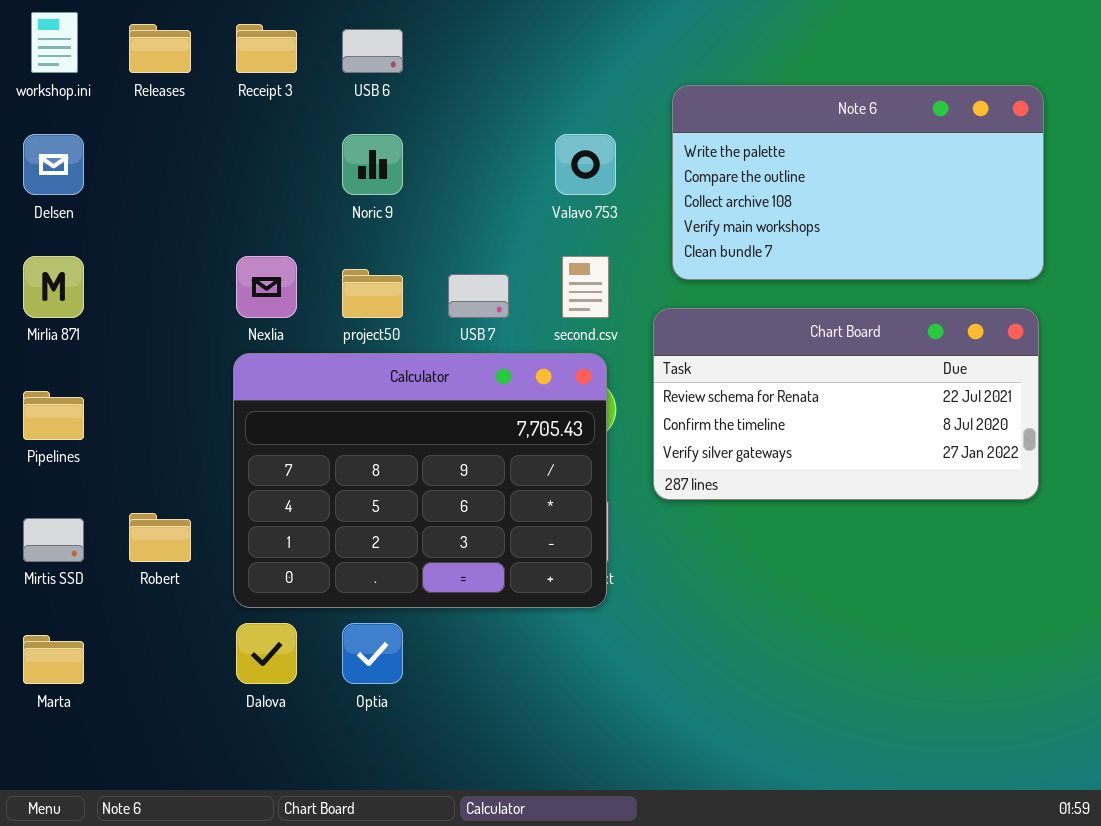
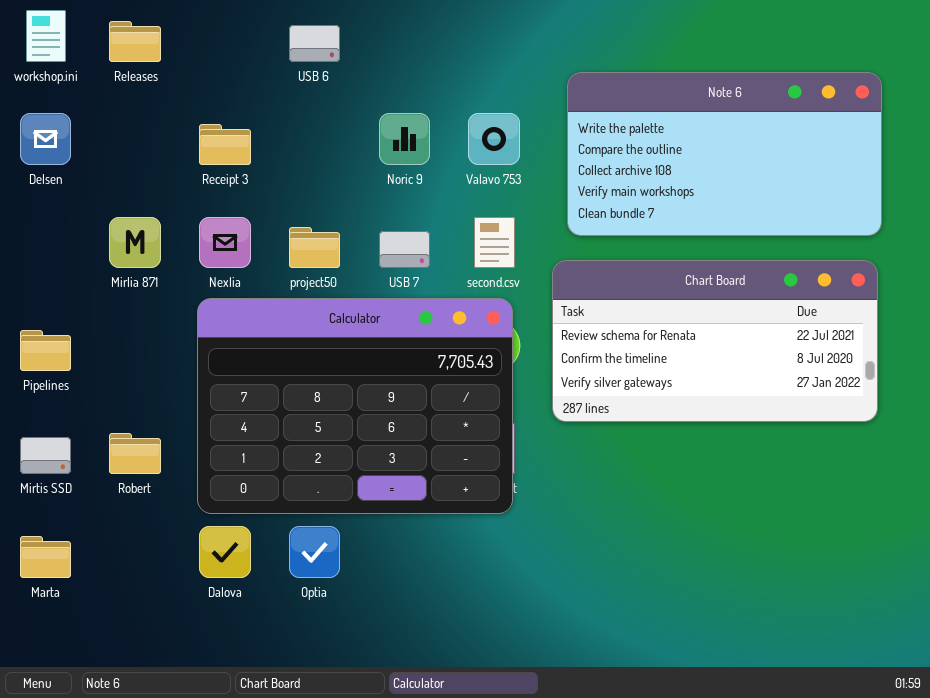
Receipt 3: [236,24,297,73] -> [199,124,251,165], moved
Noric 9: [342,134,403,195] -> [379,113,430,165], moved
Mirlia 871: [23,256,84,318] -> [109,217,161,268], moved

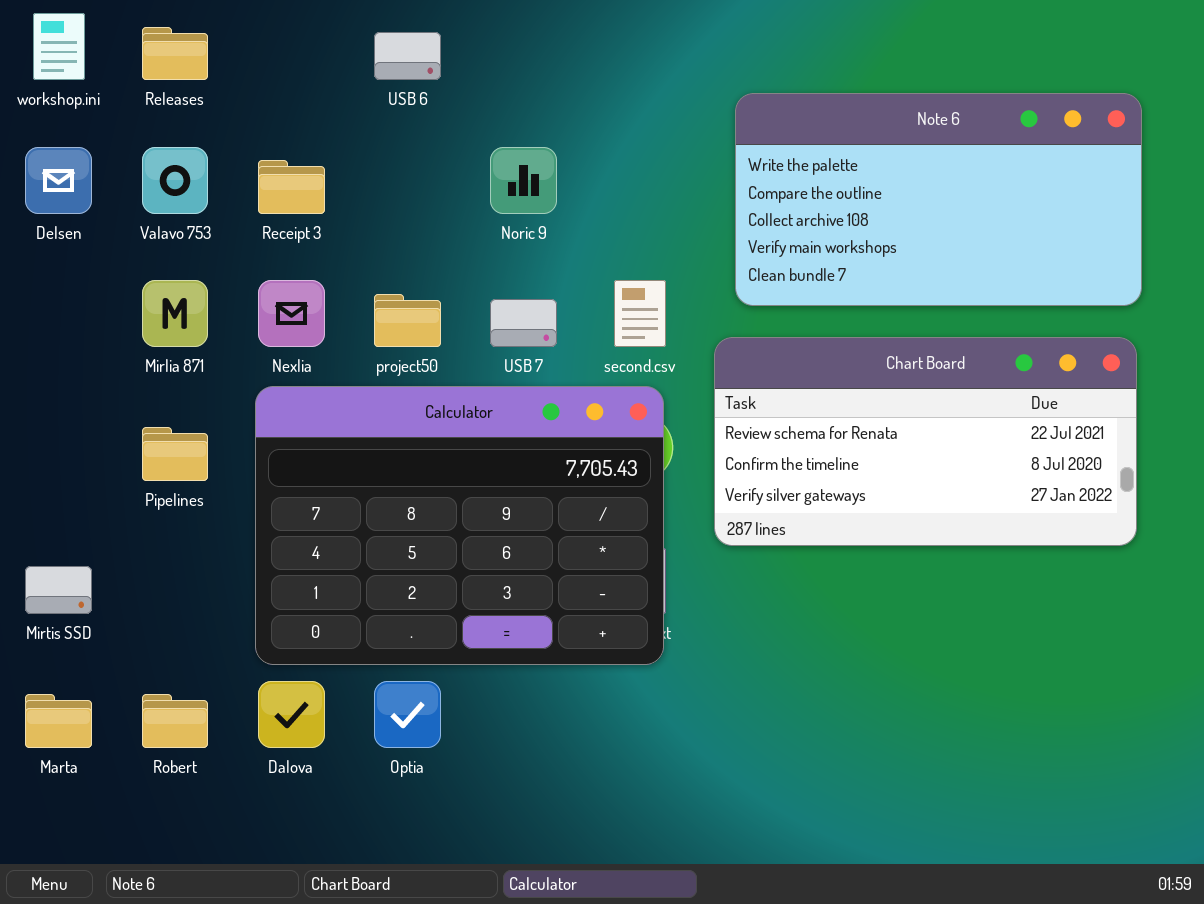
Valavo 753: [468,113,520,165] -> [142,147,208,214], moved
Pipelines: [20,330,71,371] -> [142,427,208,481], moved
Robert: [109,433,161,474] -> [142,694,208,748], moved

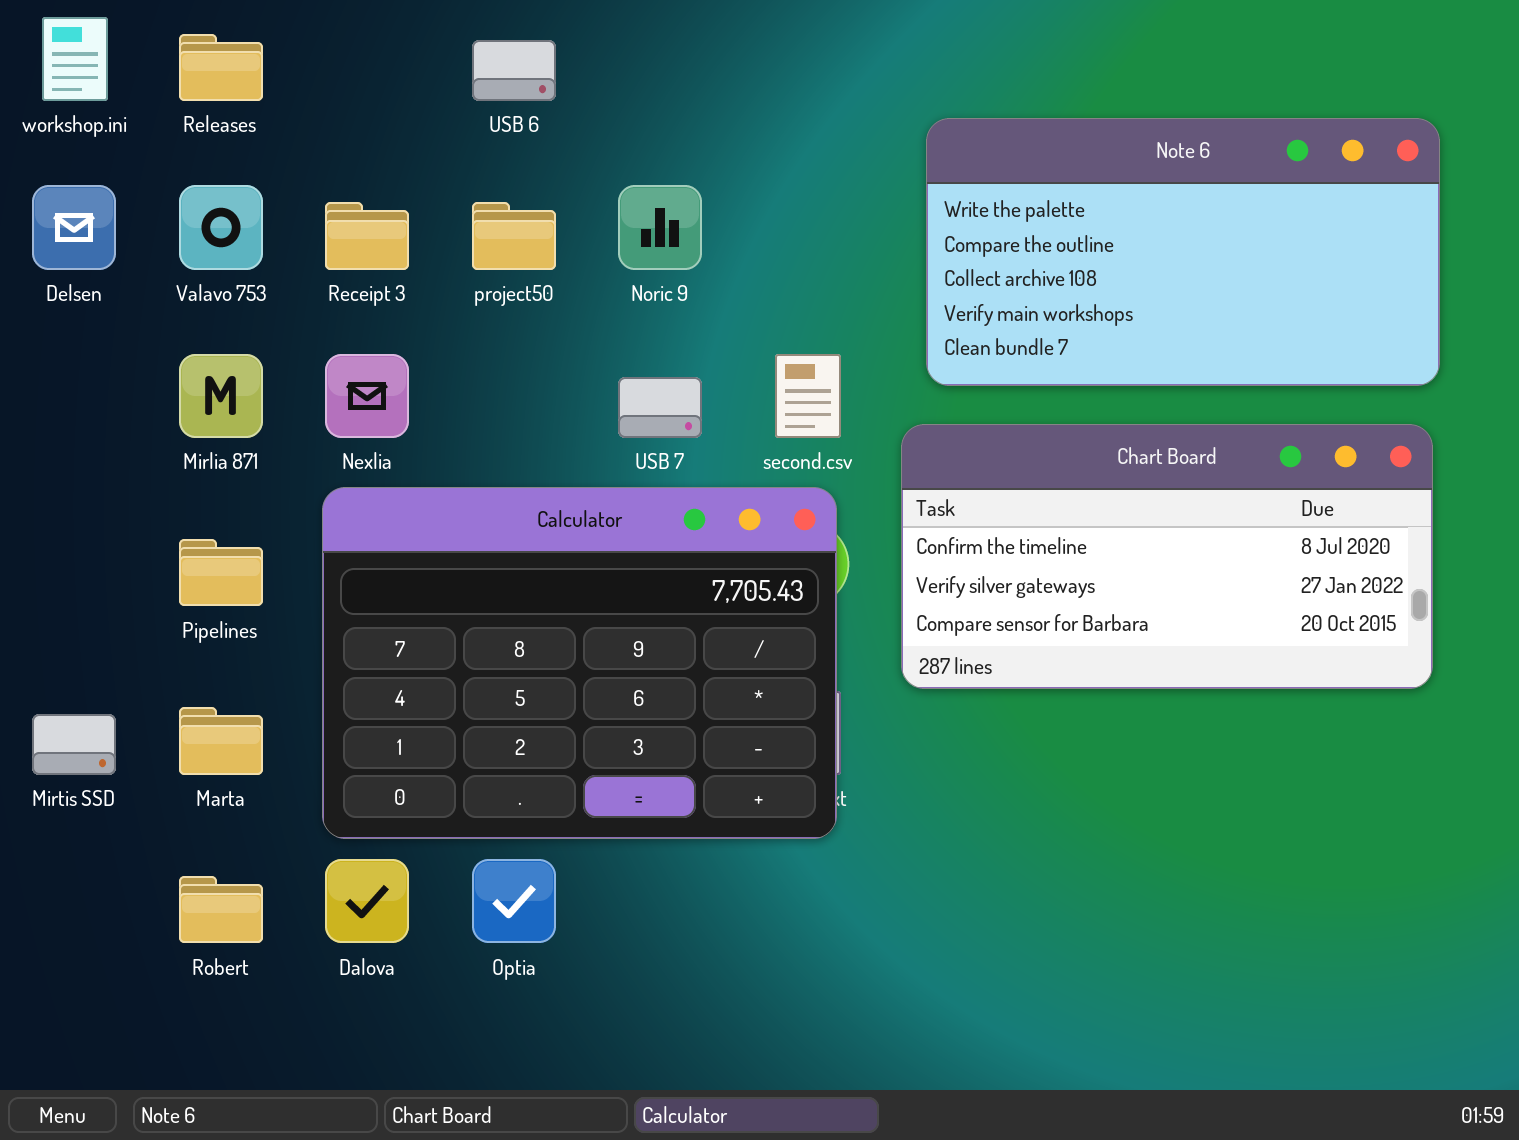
project50: [374,294,441,347] -> [472,202,556,270], moved
Chart Board: [714,337,1137,546] -> [901,424,1433,689], scrolled down 1 row
Marta: [25,694,92,748] -> [179,707,263,775], moved

